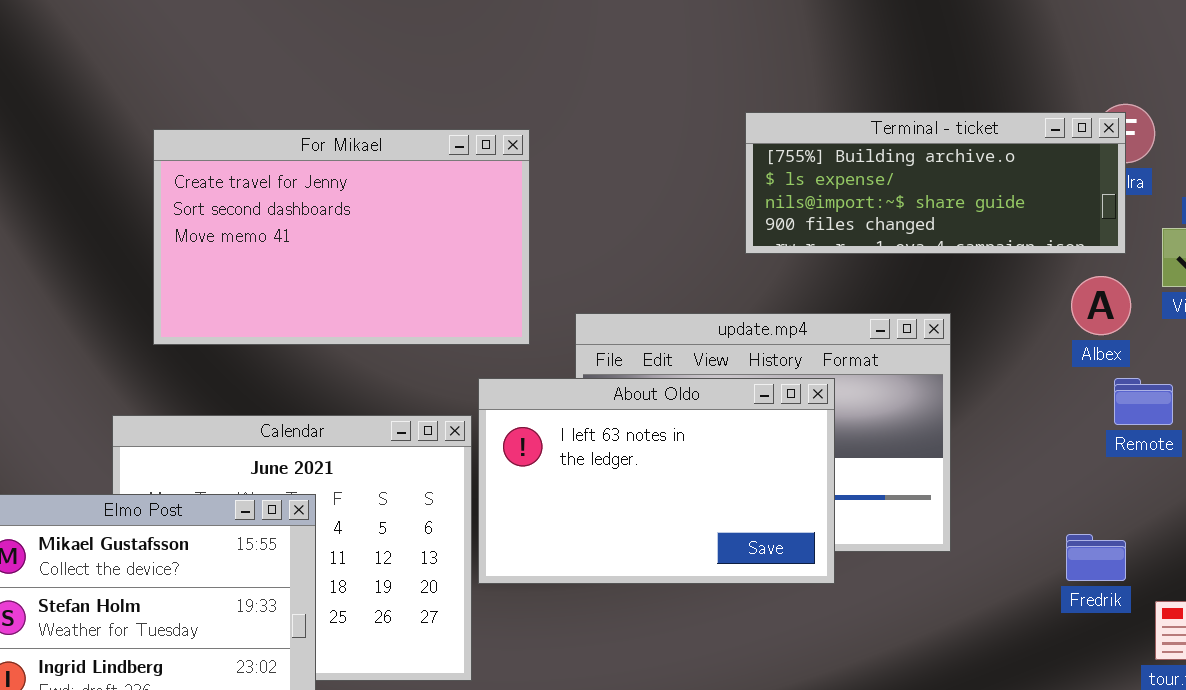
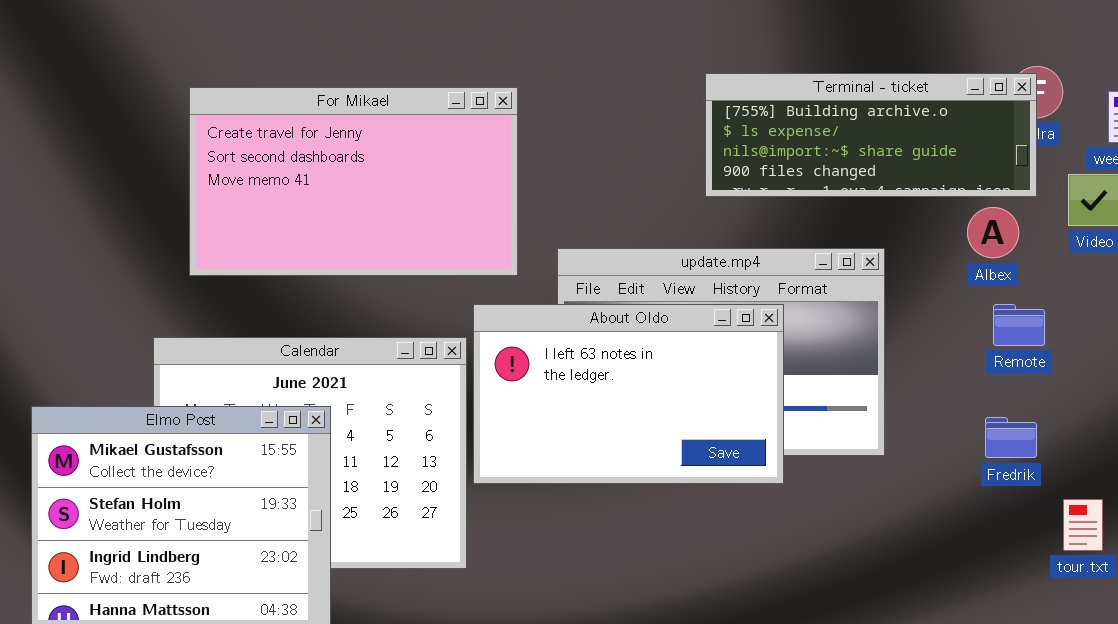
Albex: [1071,276,1131,335] -> [967,207,1019,258], moved
Remote: [1114,378,1173,425] -> [993,304,1045,346], moved
Fredrik: [1066,534,1126,581] -> [985,417,1037,458], moved

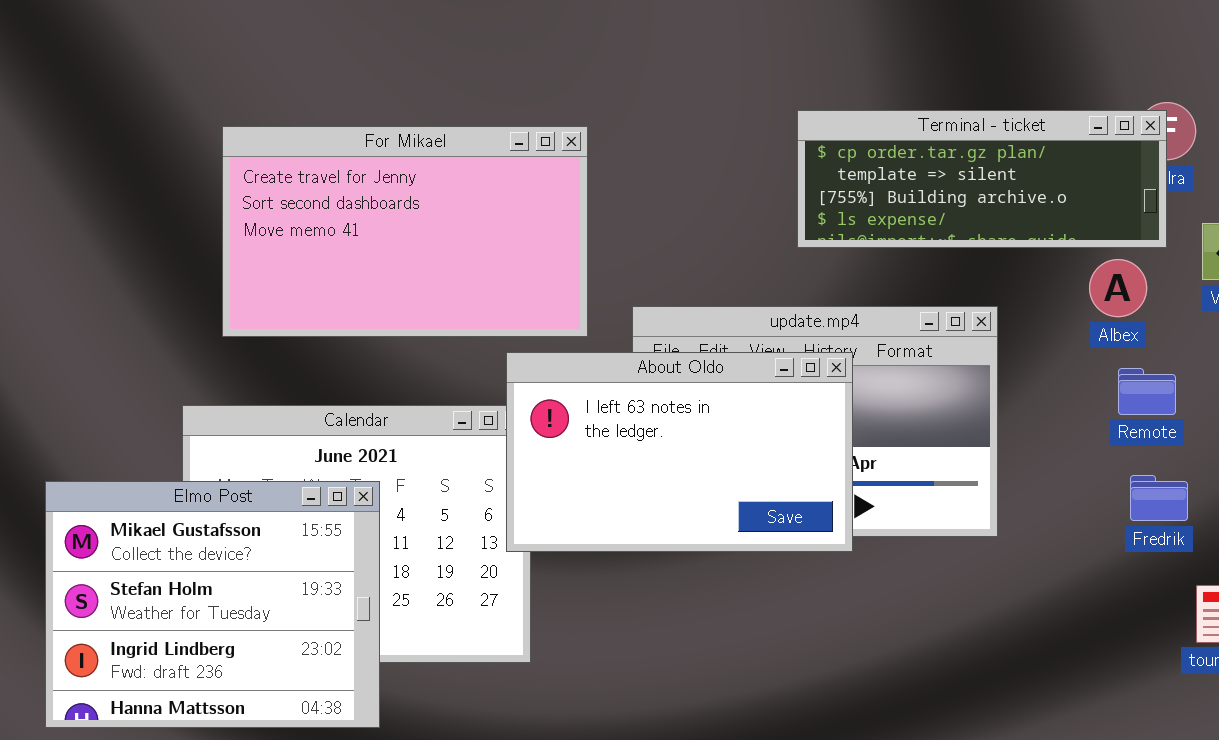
Terminal - ticket: [705,73,1037,197] -> [797,110,1167,248], scrolled up 2 rows
About Oldo: [473,304,784,484] -> [506,352,853,552], moved
Fredrik: [985,417,1037,458] -> [1130,475,1188,521], moved

